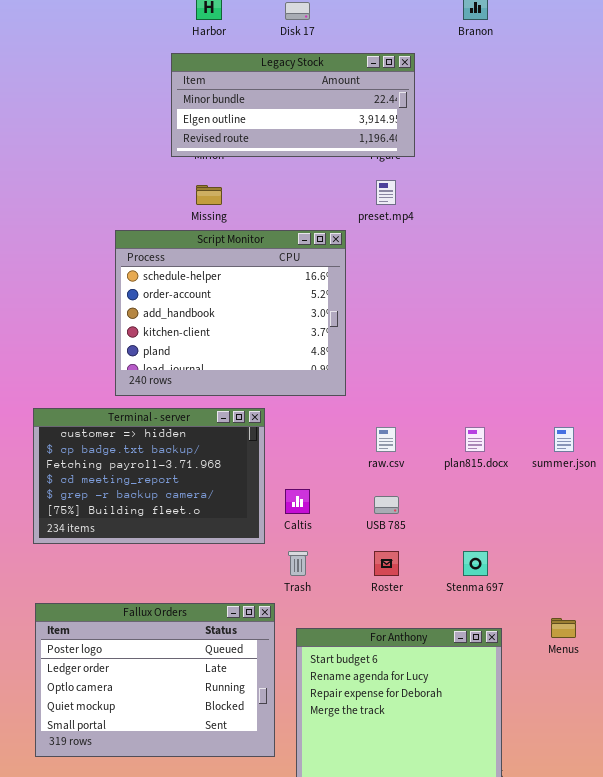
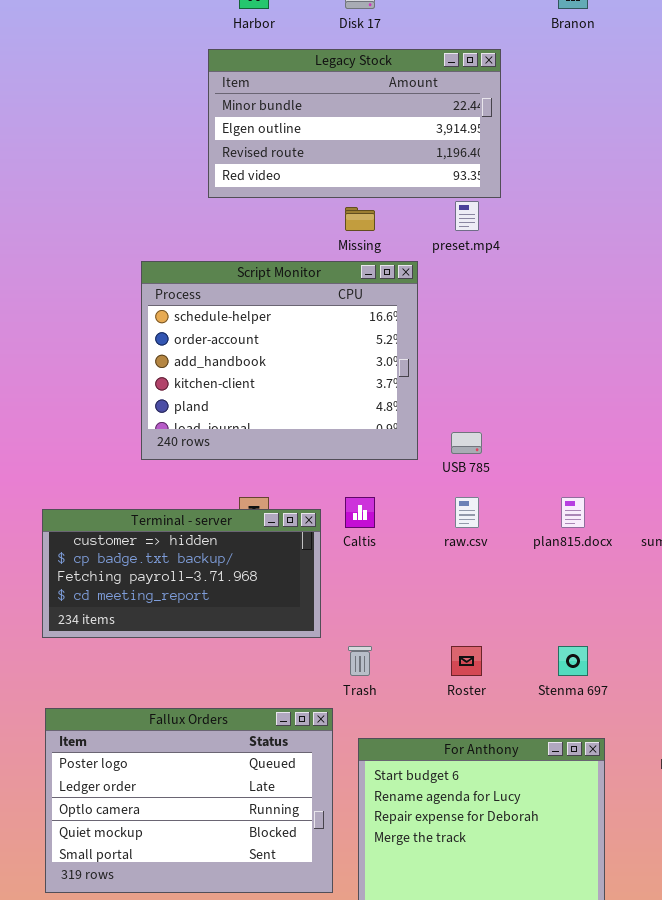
Legacy Stock: [171,53,415,157] -> [208,49,501,198], resized
Missing: [196,185,222,205] -> [345,207,375,231], moved
Terminal - server: [33,408,265,544] -> [42,509,321,638], resized
Caltis: [285,489,310,514] -> [345,497,375,528], moved
USB 785: [374,496,399,514] -> [451,432,482,454], moved

